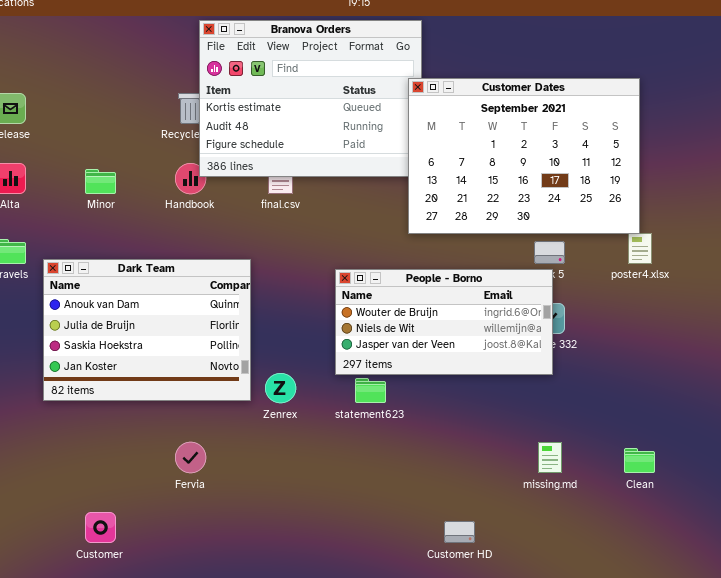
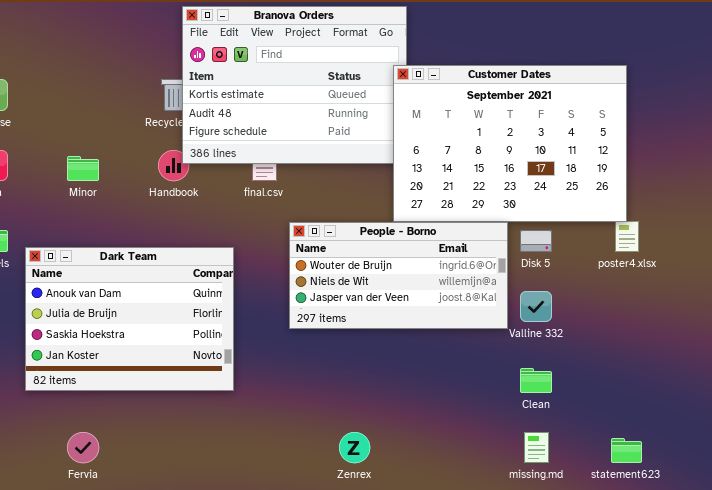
People - Borno: [335,269,553,375] -> [289,222,508,329], moved
Zenrex: [265,373,296,403] -> [339,432,370,463], moved
statement623: [355,378,386,403] -> [611,438,642,463], moved
Fervia: [175,442,206,473] -> [67,432,99,463], moved
Clean: [624,448,655,473] -> [520,368,552,393], moved

